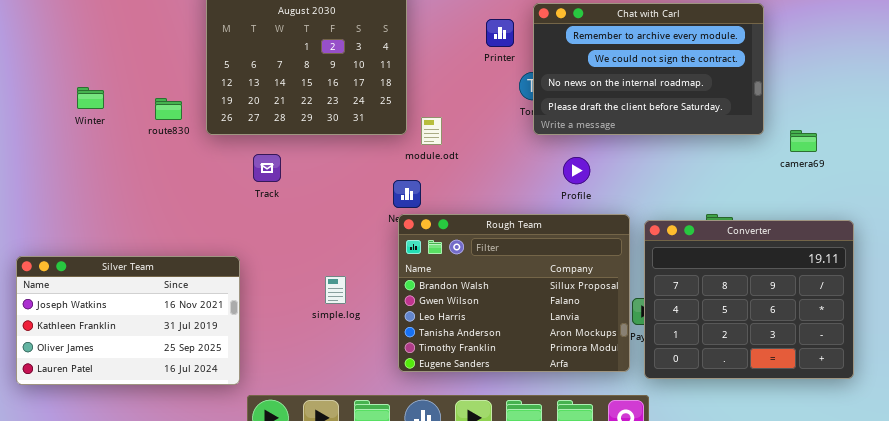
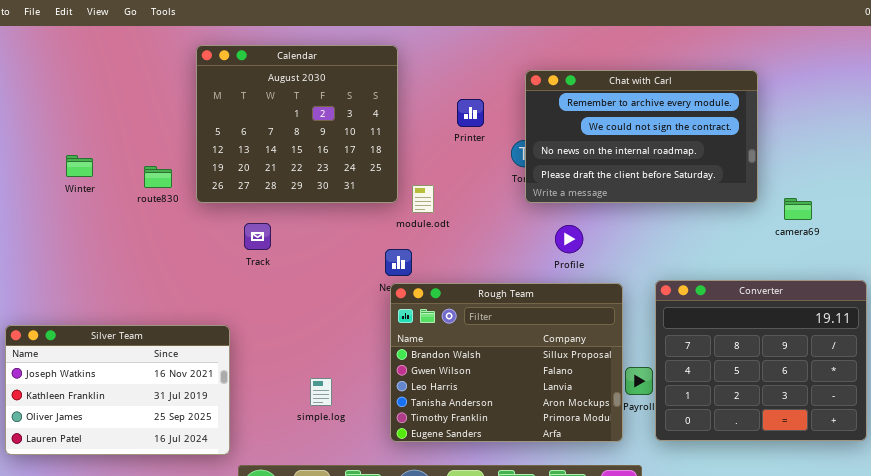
Printer: [486,19,514,47] -> [457,99,484,127], moved
Converter: [644,220,854,379] -> [655,280,867,441], moved
simple.log: [325,276,346,304] -> [310,378,332,406], moved

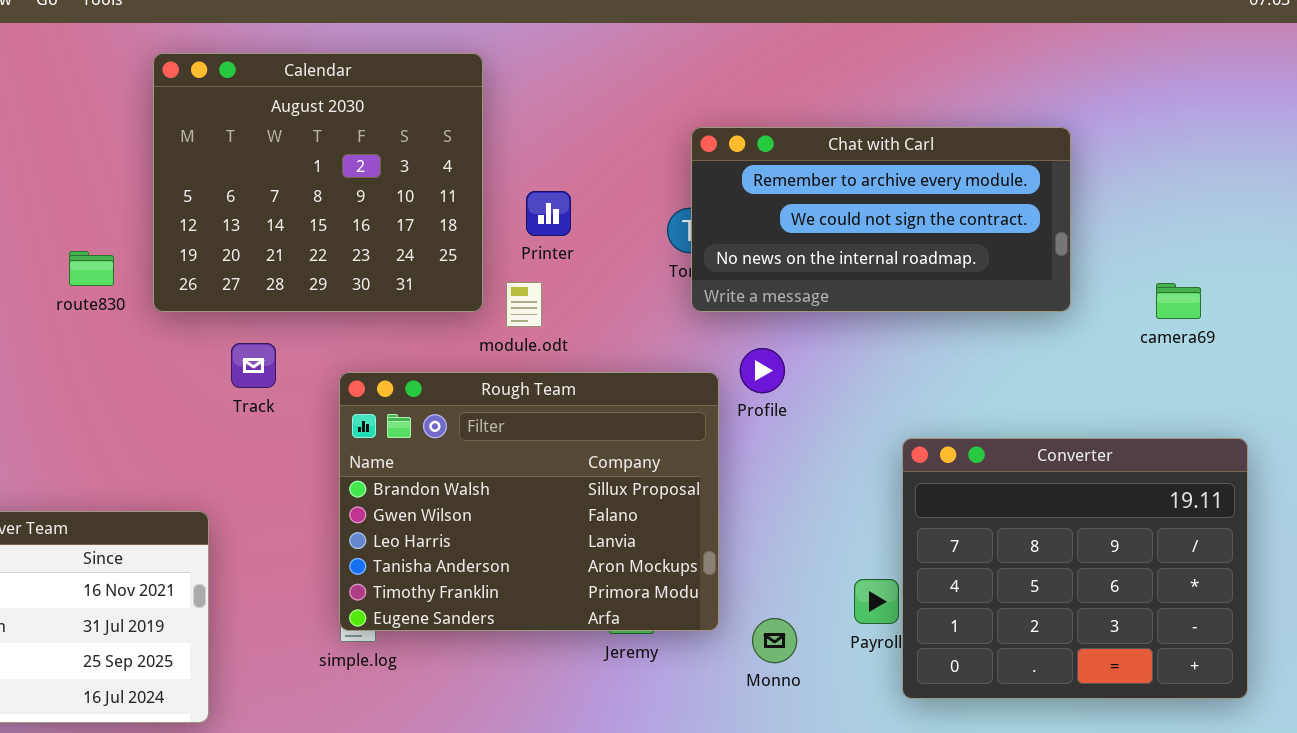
Chat with Carl: [525,70,758,203] -> [691,127,1071,312], resized
Printer: [457,99,484,127] -> [526,191,571,236], moved
camera69: [784,198,812,220] -> [1156,283,1201,319], moved
Rough Team: [390,283,623,442] -> [339,372,719,631], moved

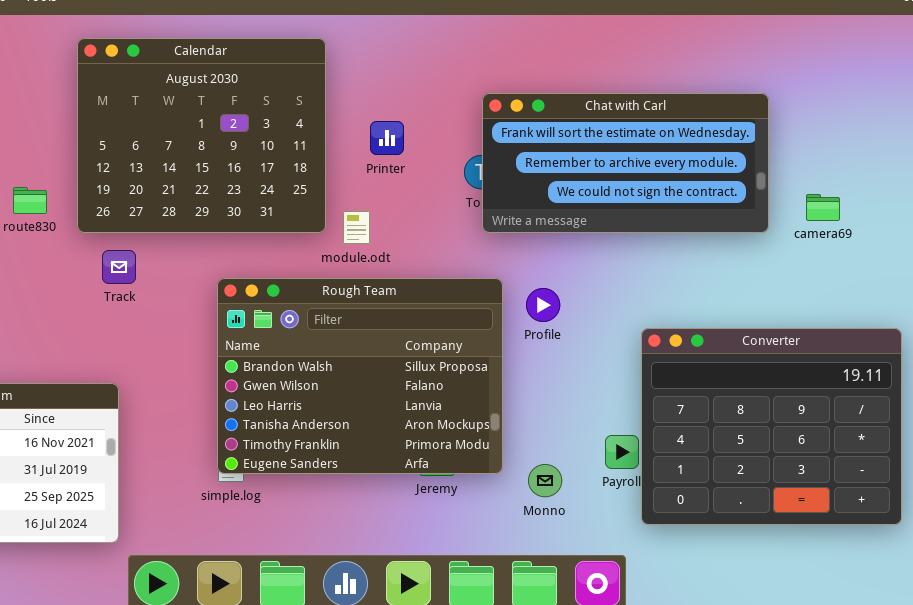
Chat with Carl: [691,127,1071,312] -> [482,93,769,233], scrolled up 1 row
Printer: [526,191,571,236] -> [370,121,404,155], moved
camera69: [1156,283,1201,319] -> [806,194,840,221], moved
Track: [231,343,276,388] -> [102,250,136,284], moved
Profile: [740,348,785,393] -> [526,288,560,322], moved

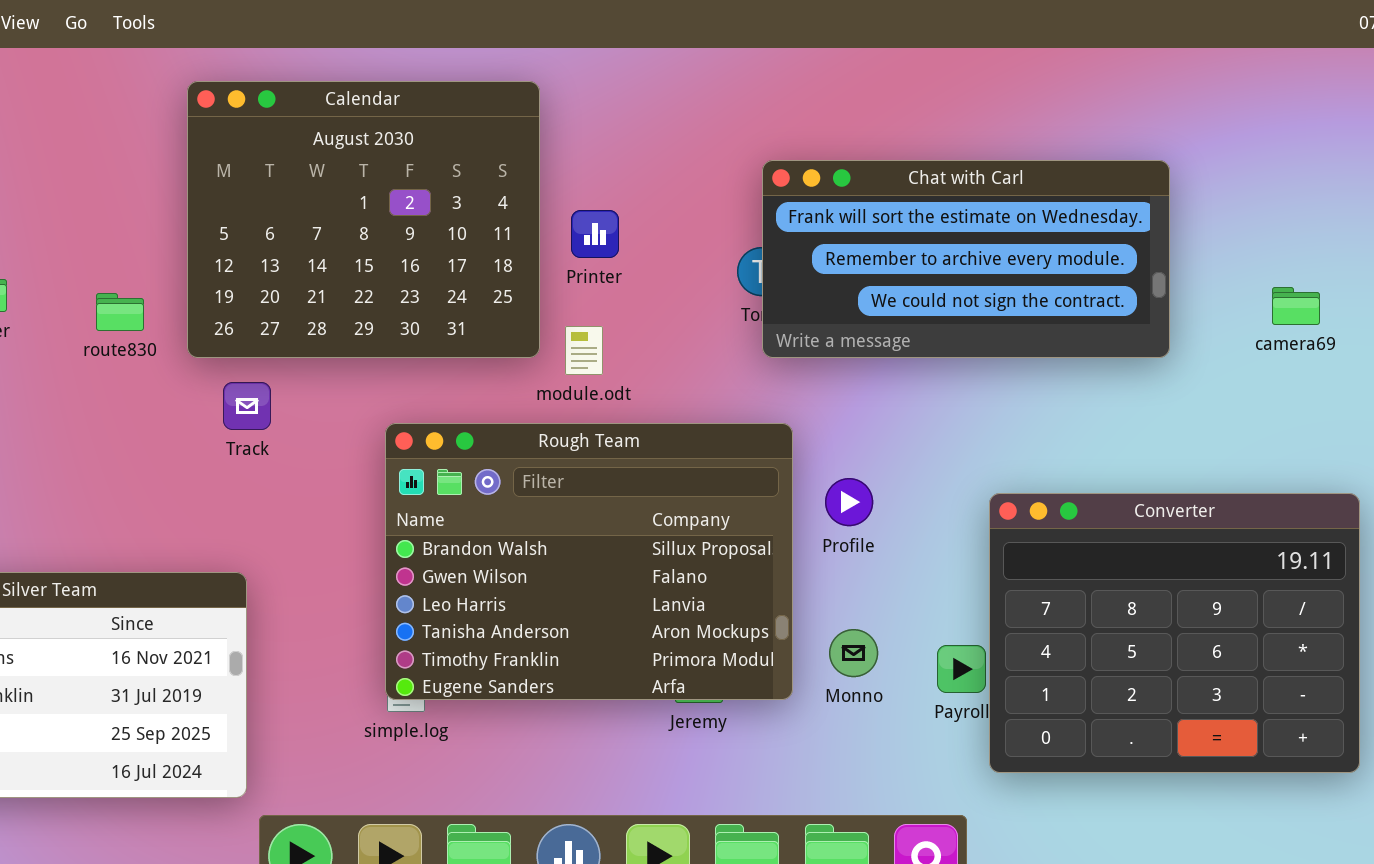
Printer: [370,121,404,155] -> [571,210,619,258], moved
camera69: [806,194,840,221] -> [1272,287,1320,325], moved
Profile: [526,288,560,322] -> [825,478,873,526], moved
Monno: [528,464,562,497] -> [829,629,878,677], moved

